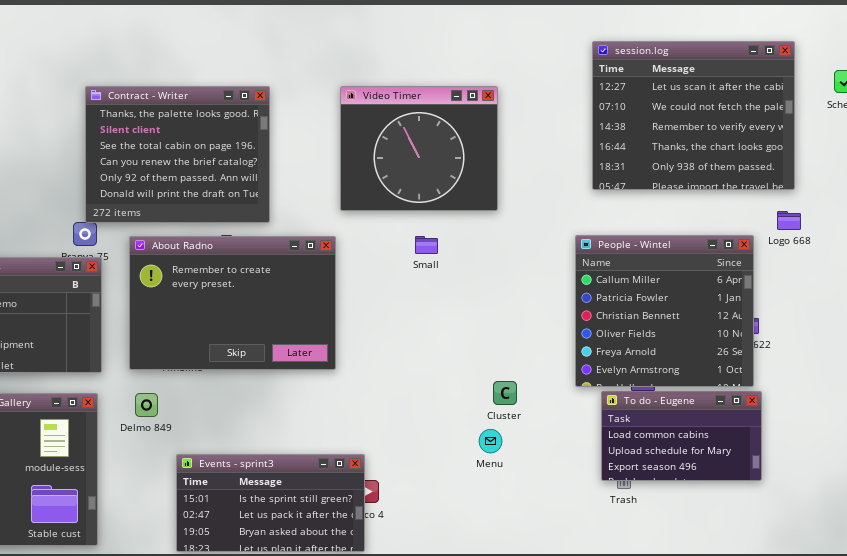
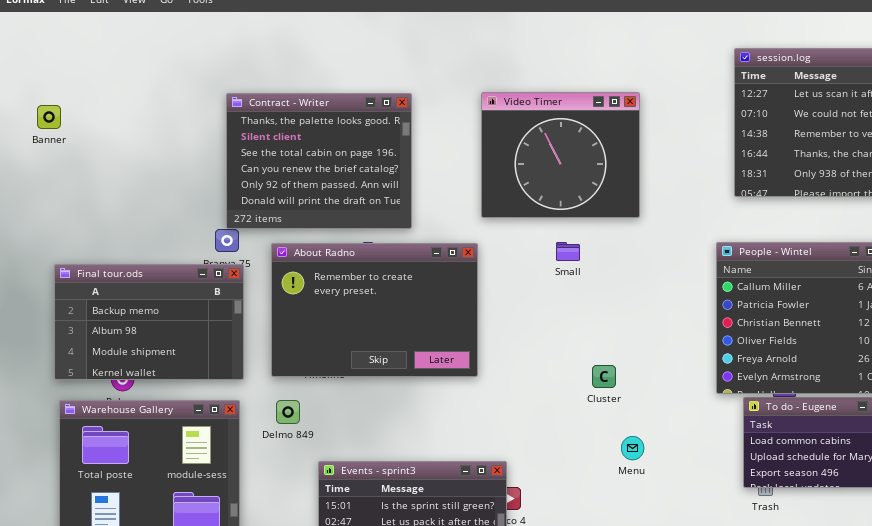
Cluster: [493,381,517,405] -> [592,365,616,388], moved

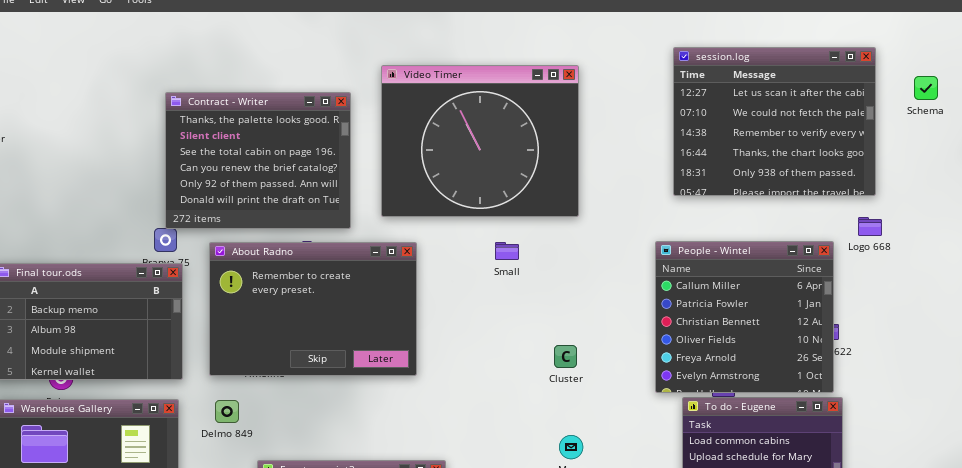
Video Timer: [481,92,640,218] -> [381,65,579,217], resized
Cluster: [592,365,616,388] -> [554,345,577,368], moved

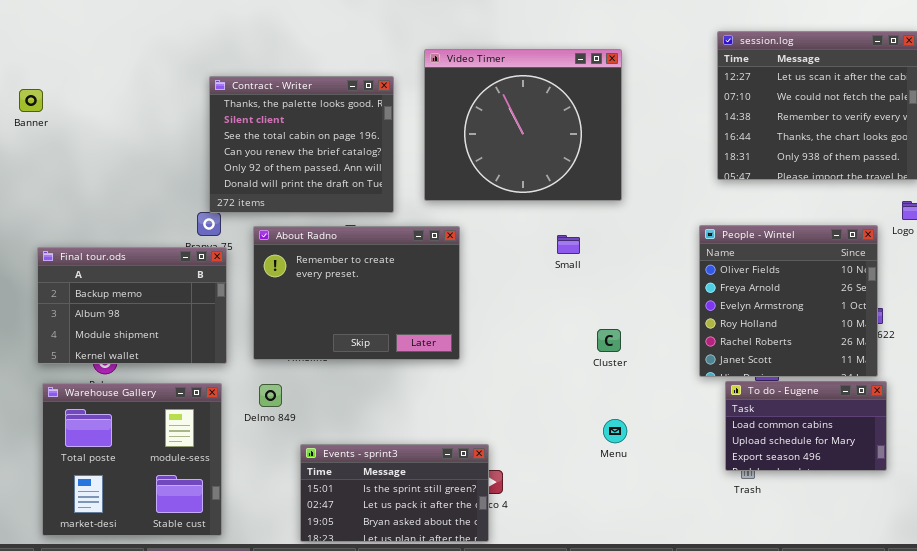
People - Wintel: [655,241,834,393] -> [699,225,878,377], scrolled down 3 rows
Small: [495,242,519,260] -> [557,235,580,254], moved

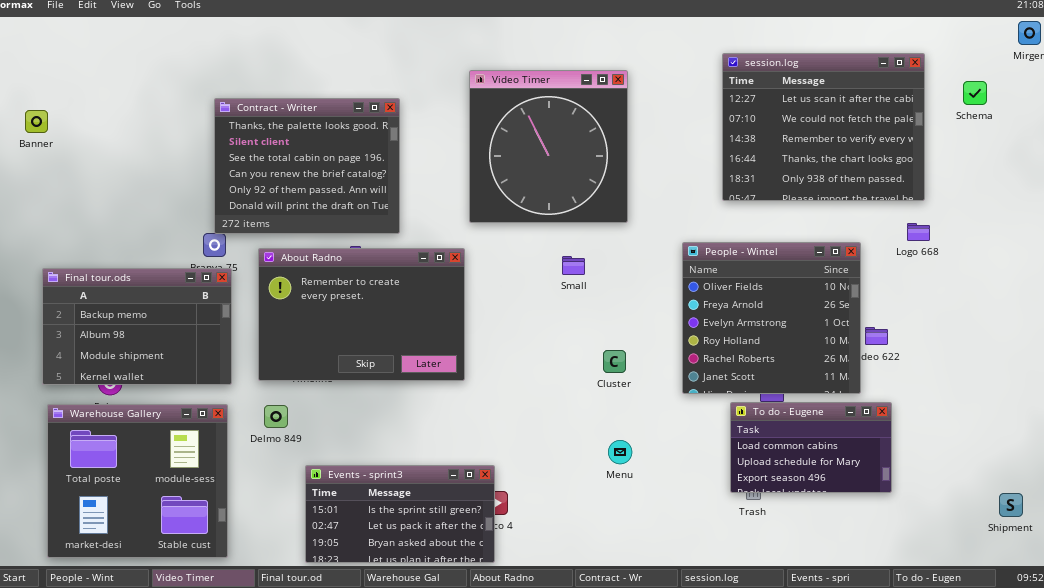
Video Timer: [424,49,622,201] -> [469,70,628,223], resized
People - Wintel: [699,225,878,377] -> [682,242,861,394], moved

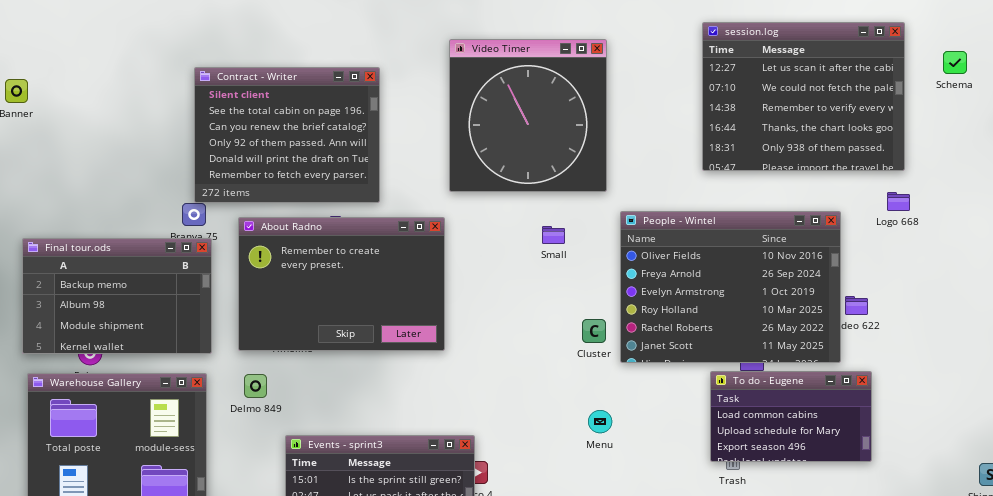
Contract - Writer: [214,98,400,234] -> [194,67,380,203], scrolled down 1 row
People - Wintel: [682,242,861,394] -> [620,211,841,363], resized

